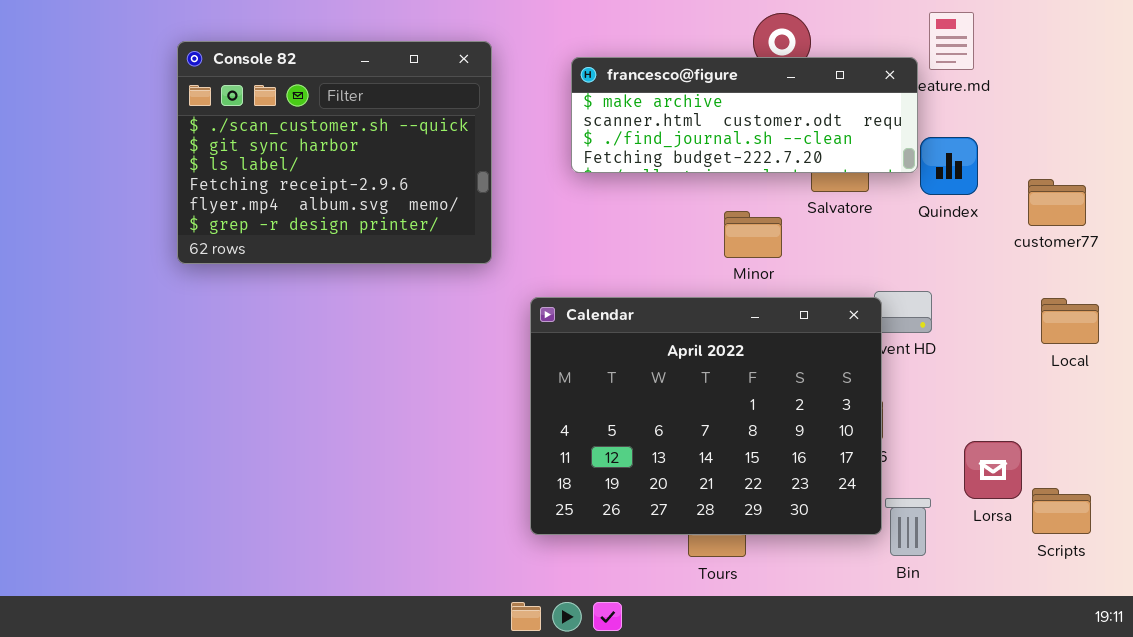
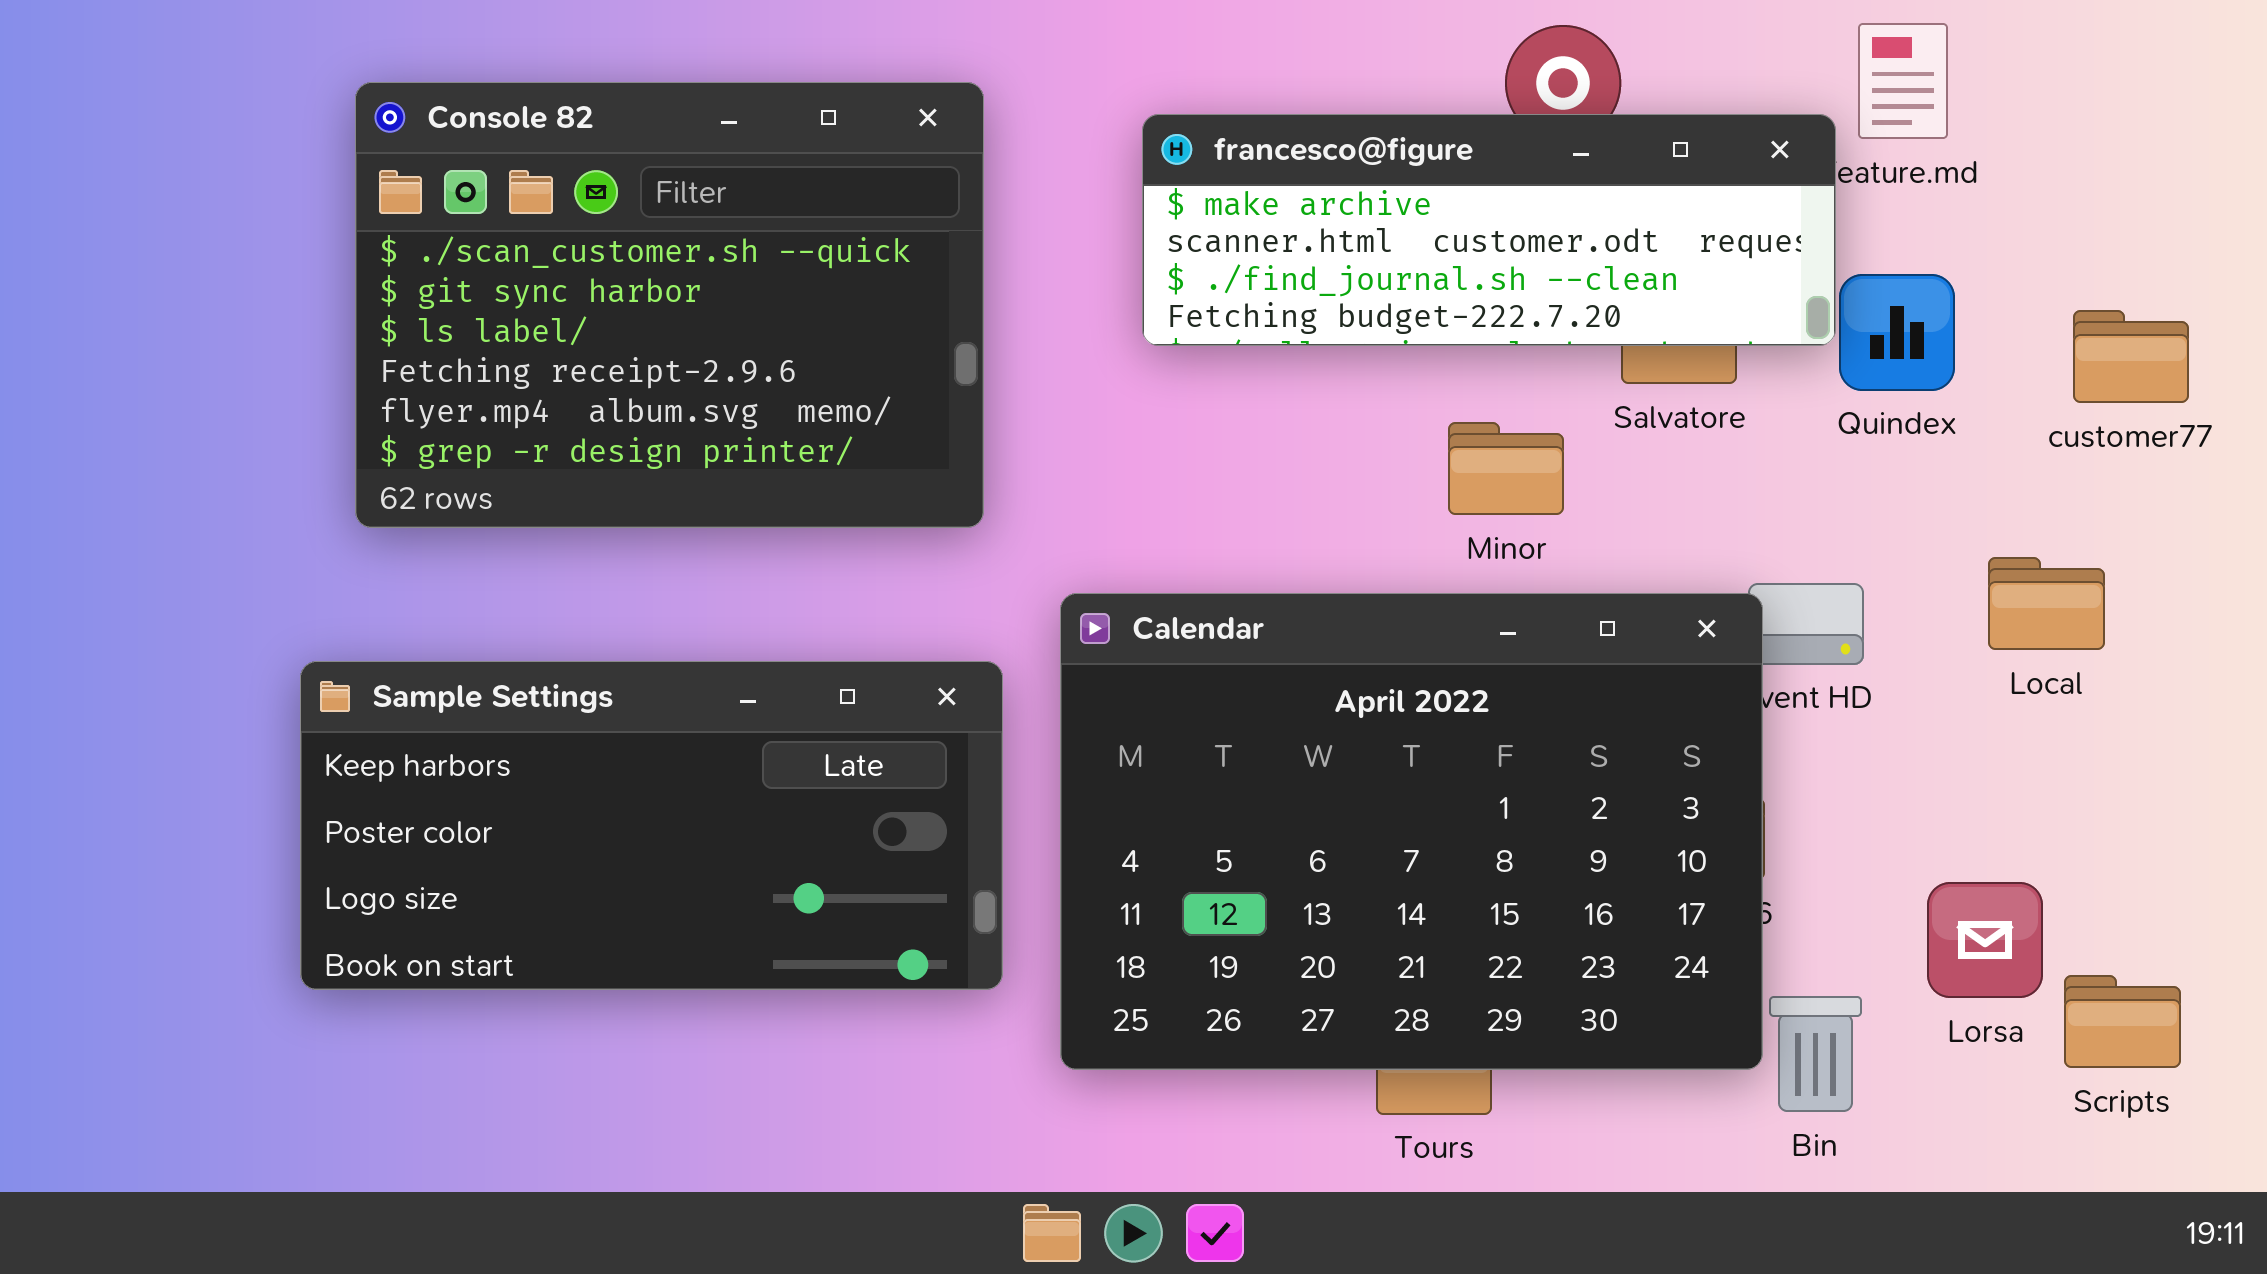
customer77: [1028,179,1086,226] -> [2073,310,2189,403], moved
Local: [1041,298,1099,344] -> [1988,557,2105,650], moved
Sample Settings: none -> [300,661,1003,990], opened

